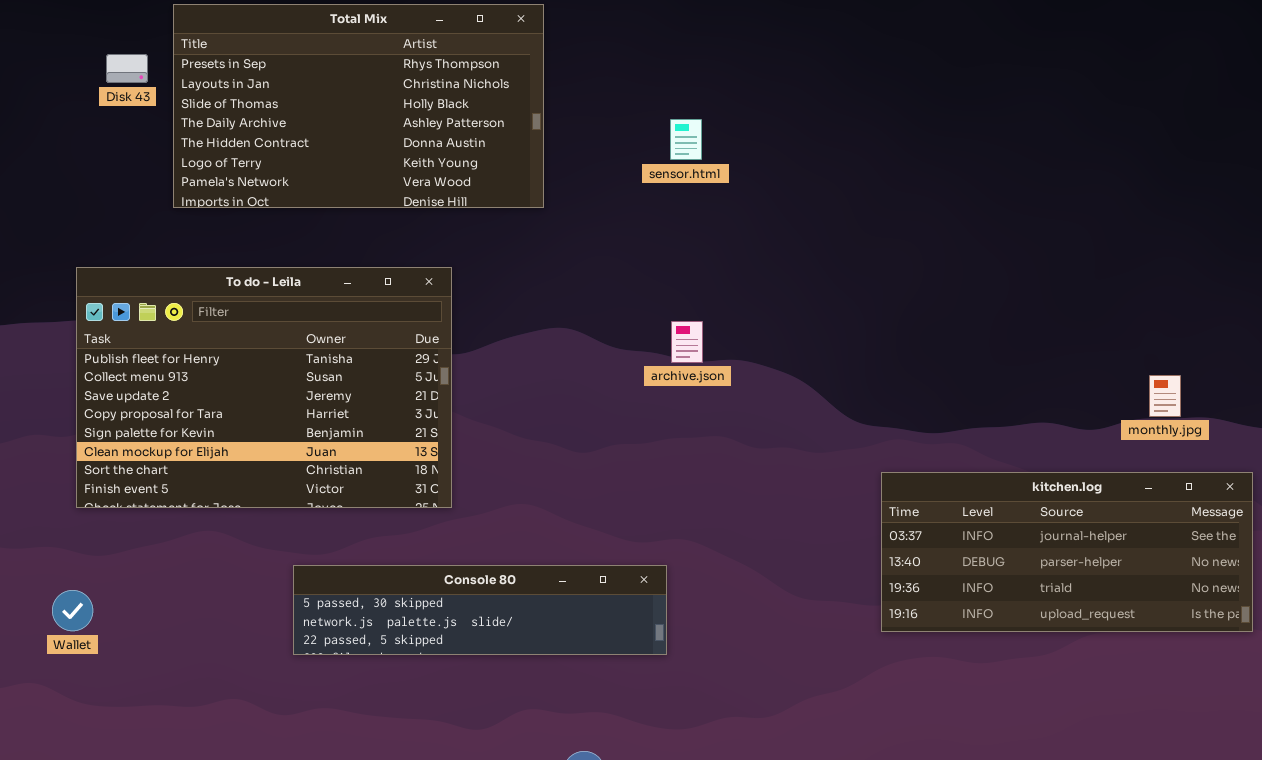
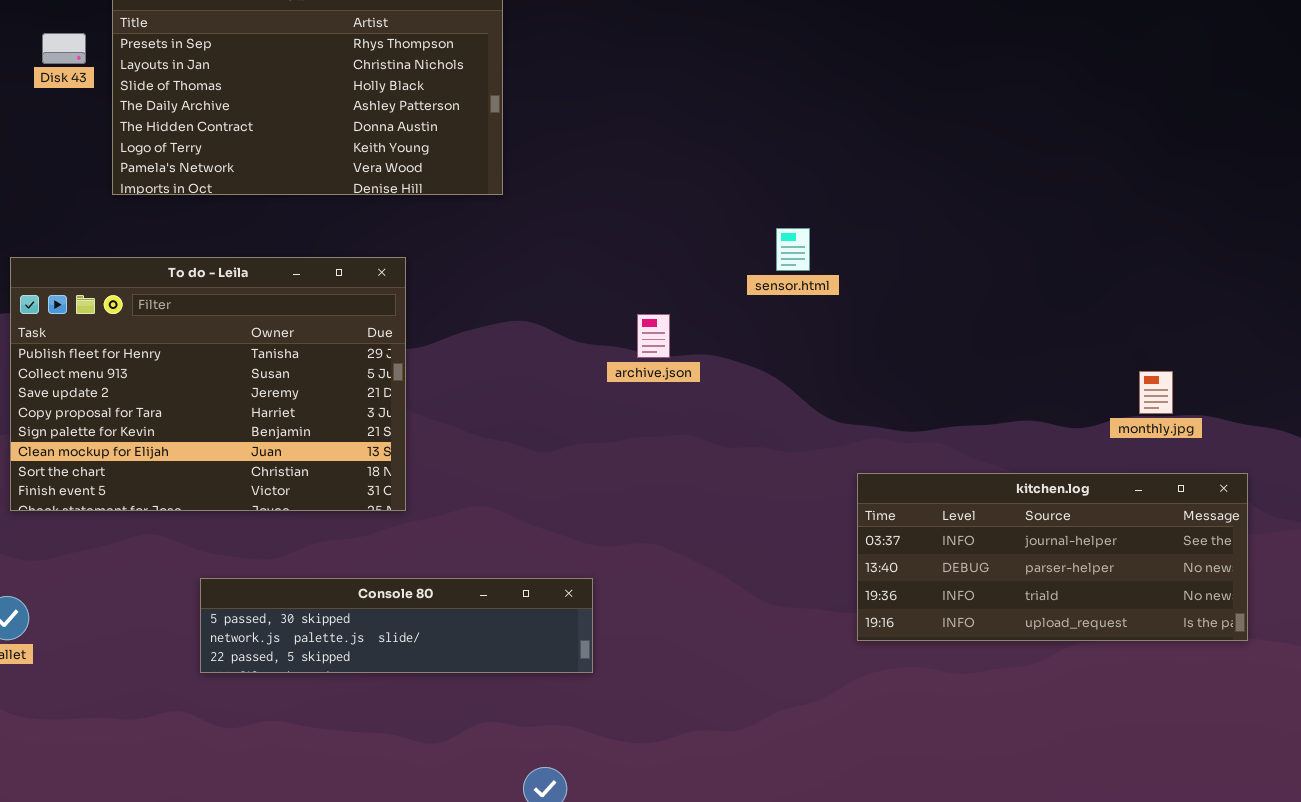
sensor.html: [670,119,702,160] -> [776,228,810,271], moved
Console 80: [293,565,667,655] -> [200,578,593,673], moved

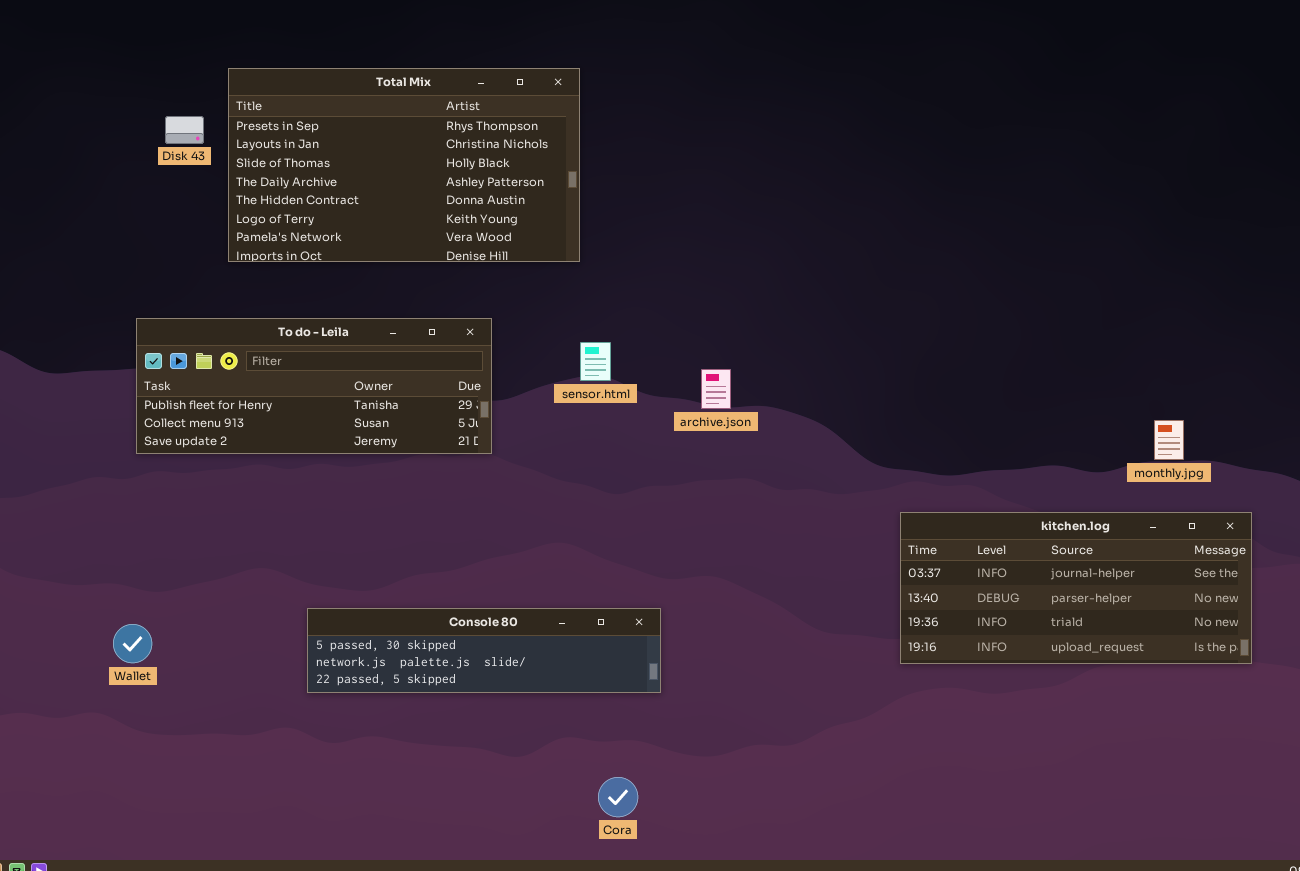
sensor.html: [776,228,810,271] -> [580,342,611,381], moved
To do - Leila: [10,257,406,511] -> [136,318,492,454], resized

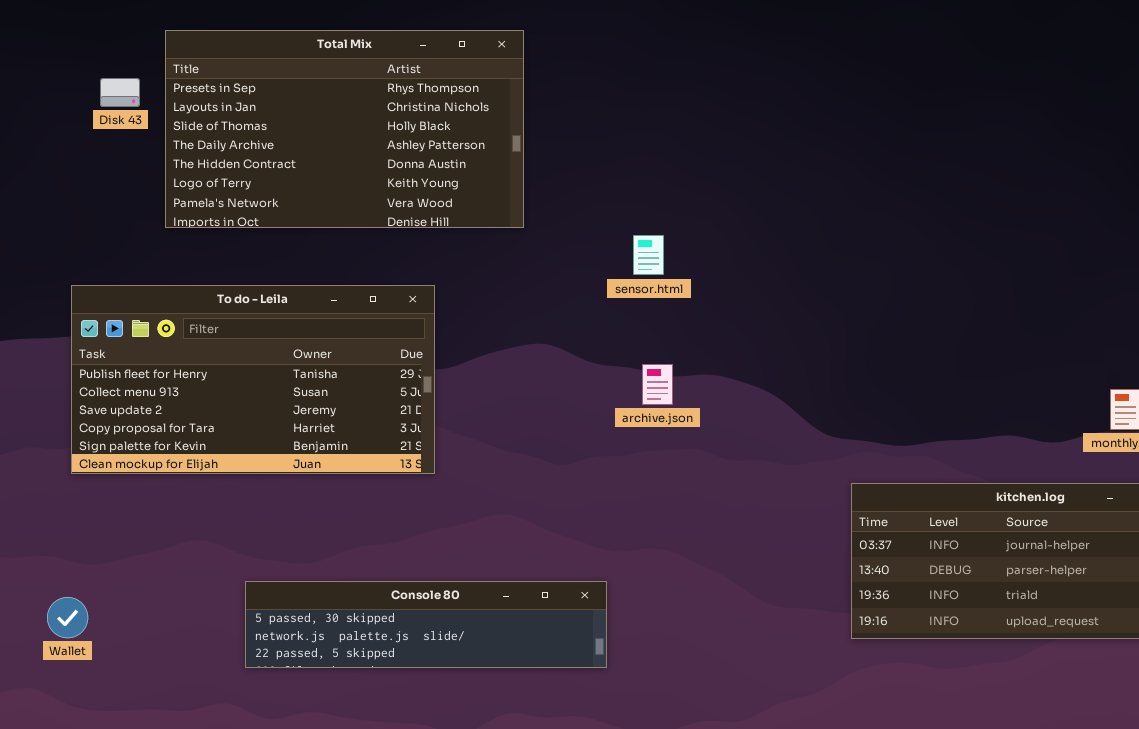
To do - Leila: [136,318,492,454] -> [71,285,435,474], resized
sensor.html: [580,342,611,381] -> [633,235,664,275], moved
archive.json: [701,369,731,409] -> [642,364,673,405], moved

